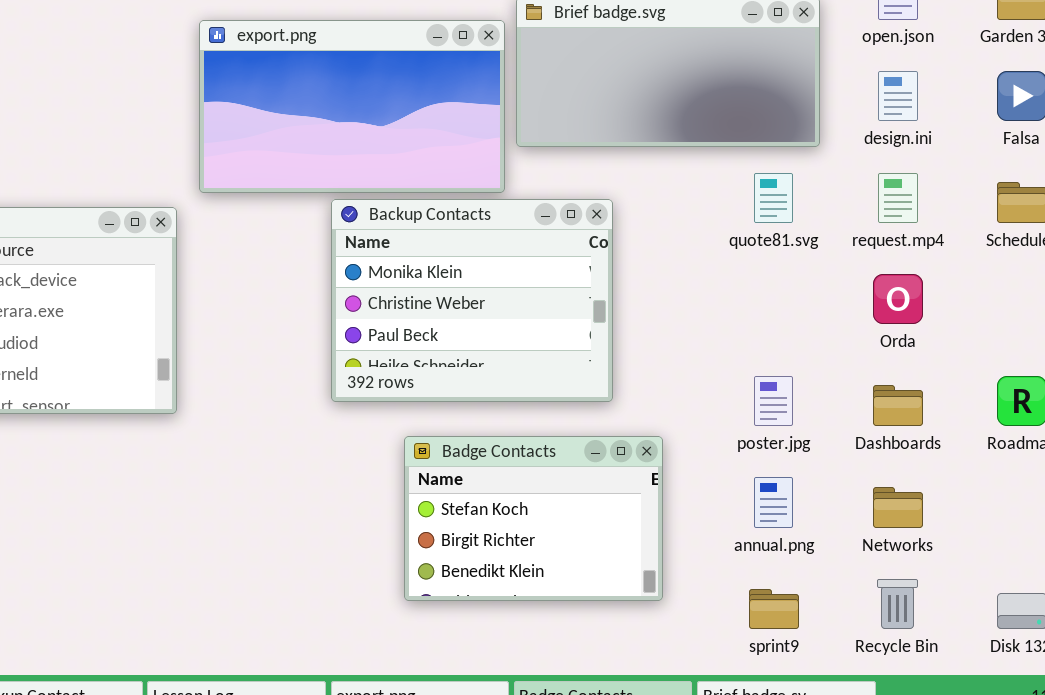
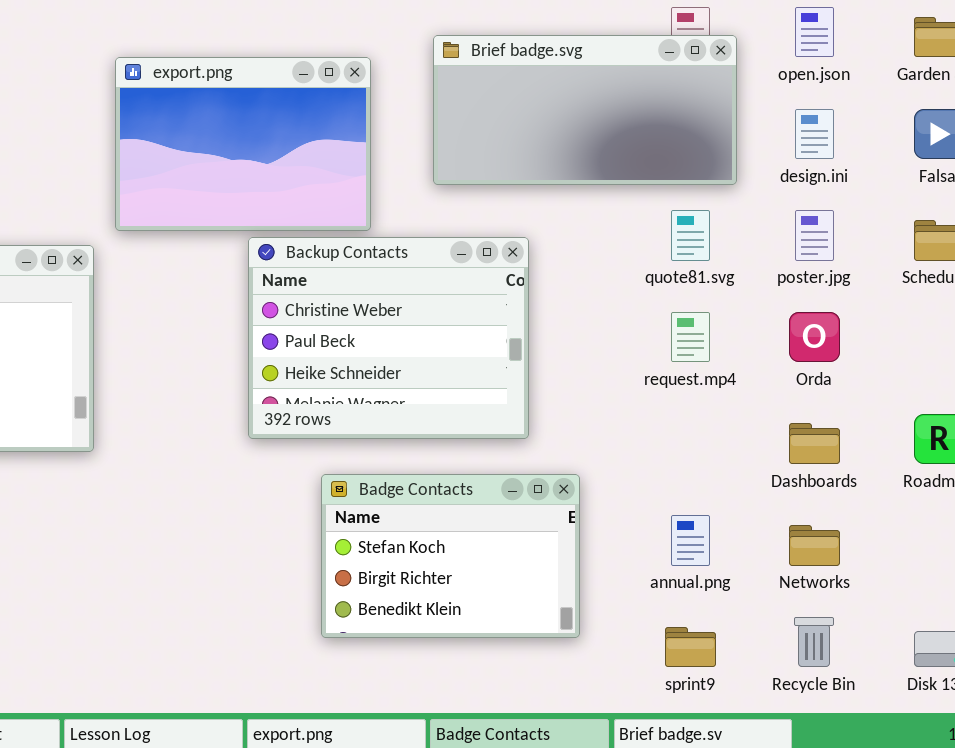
export.png: [199,20,505,193] -> [115,57,371,231], resized
request.mp4: [878,173,918,223] -> [671,312,710,362], moved
Backup Contacts: [331,199,613,402] -> [248,237,529,439], scrolled down 1 row
poster.jpg: [754,376,793,426] -> [795,210,834,261], moved

